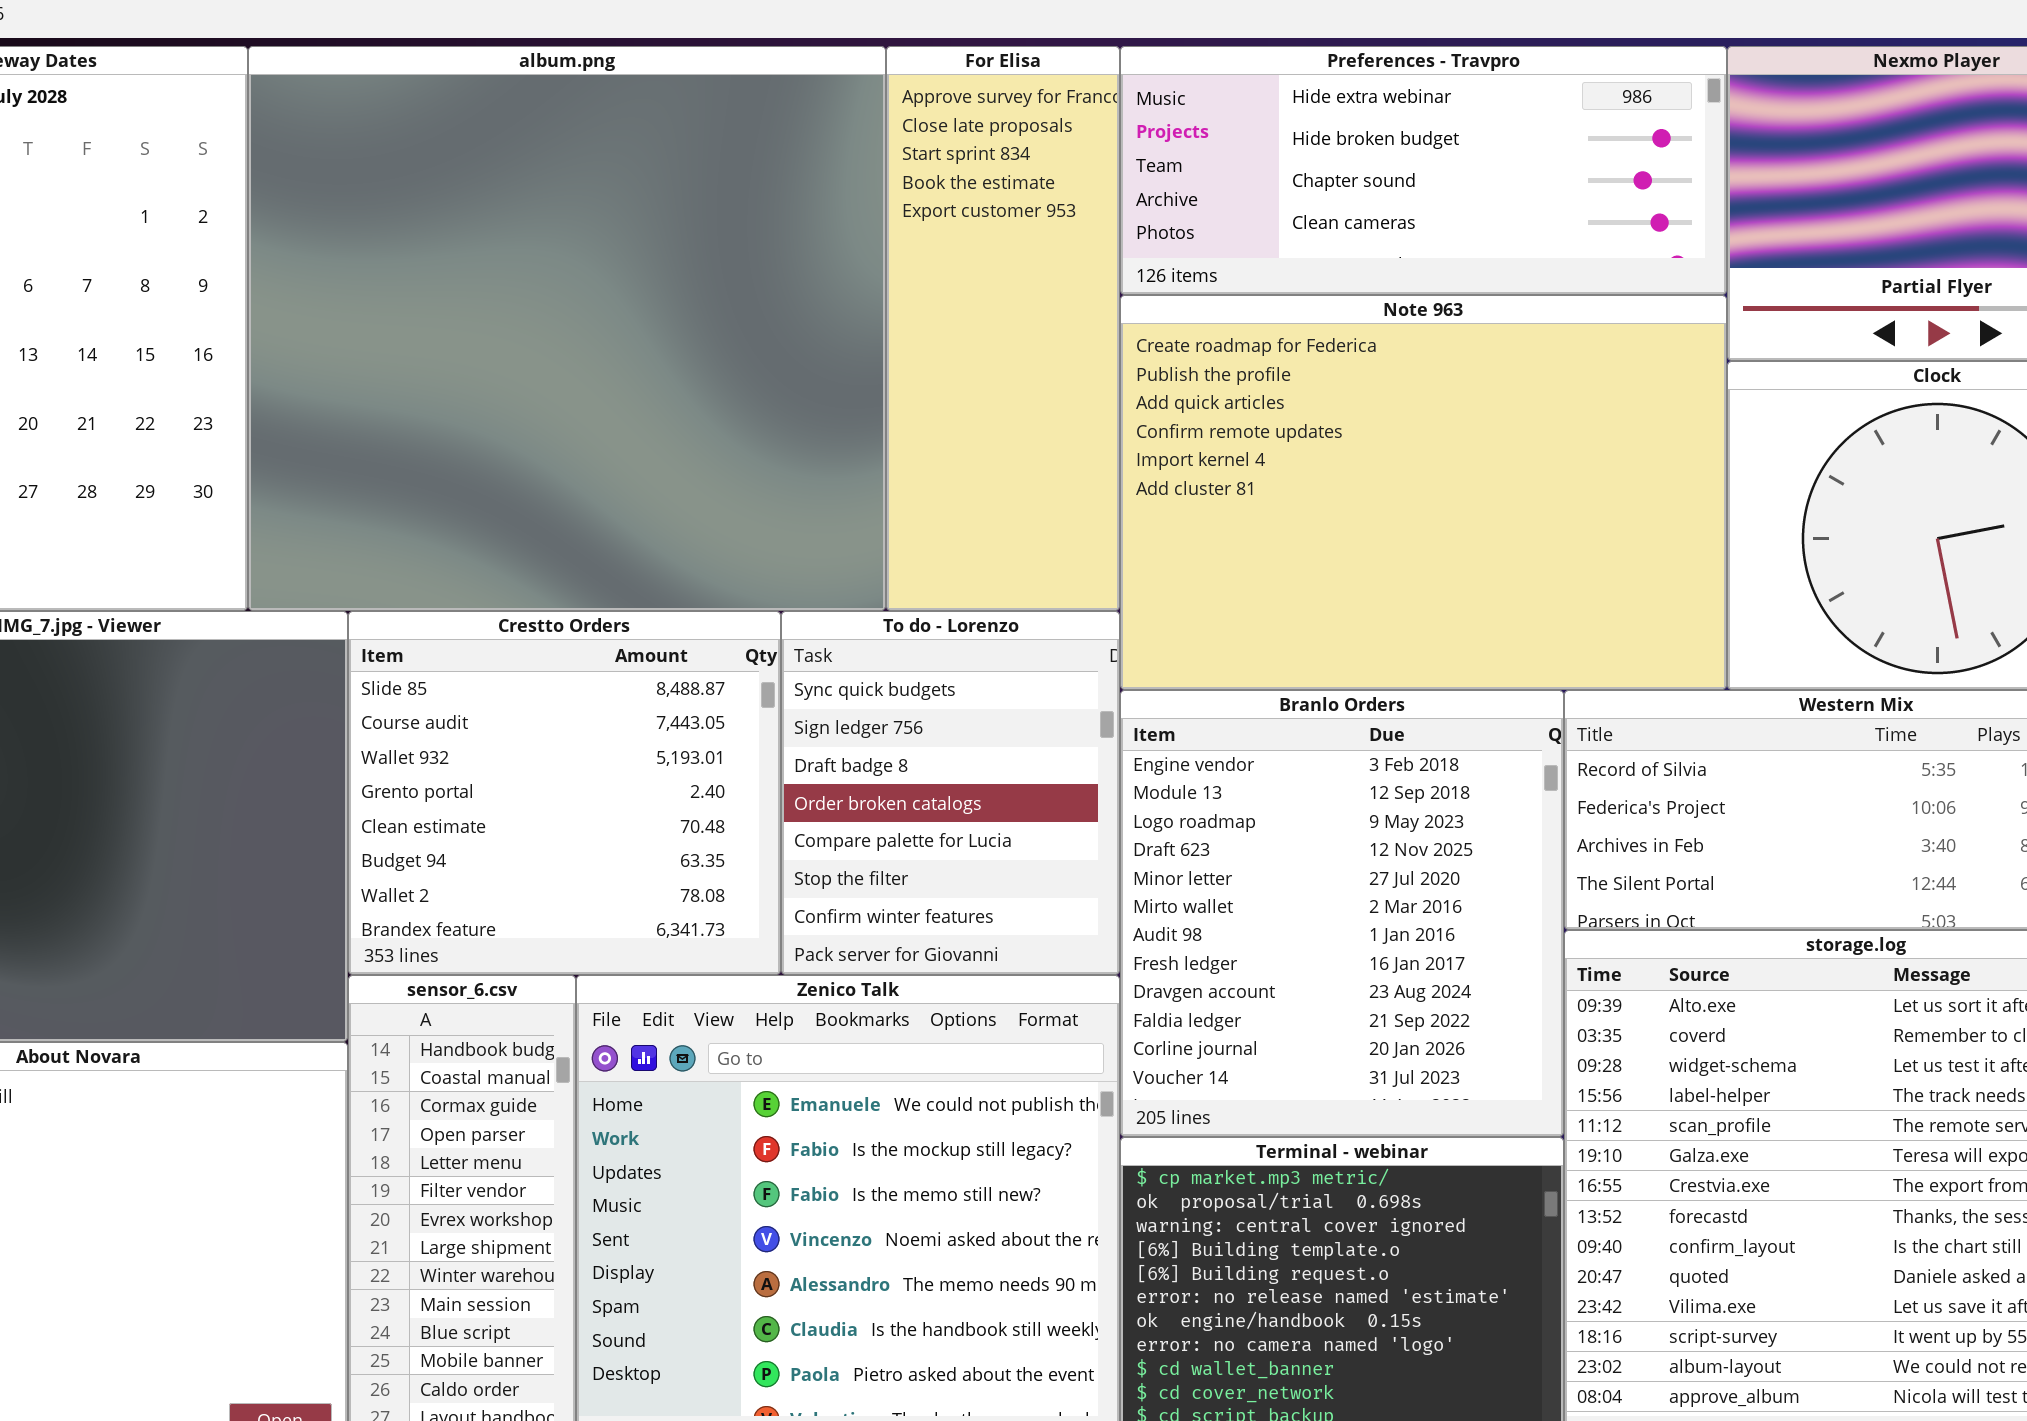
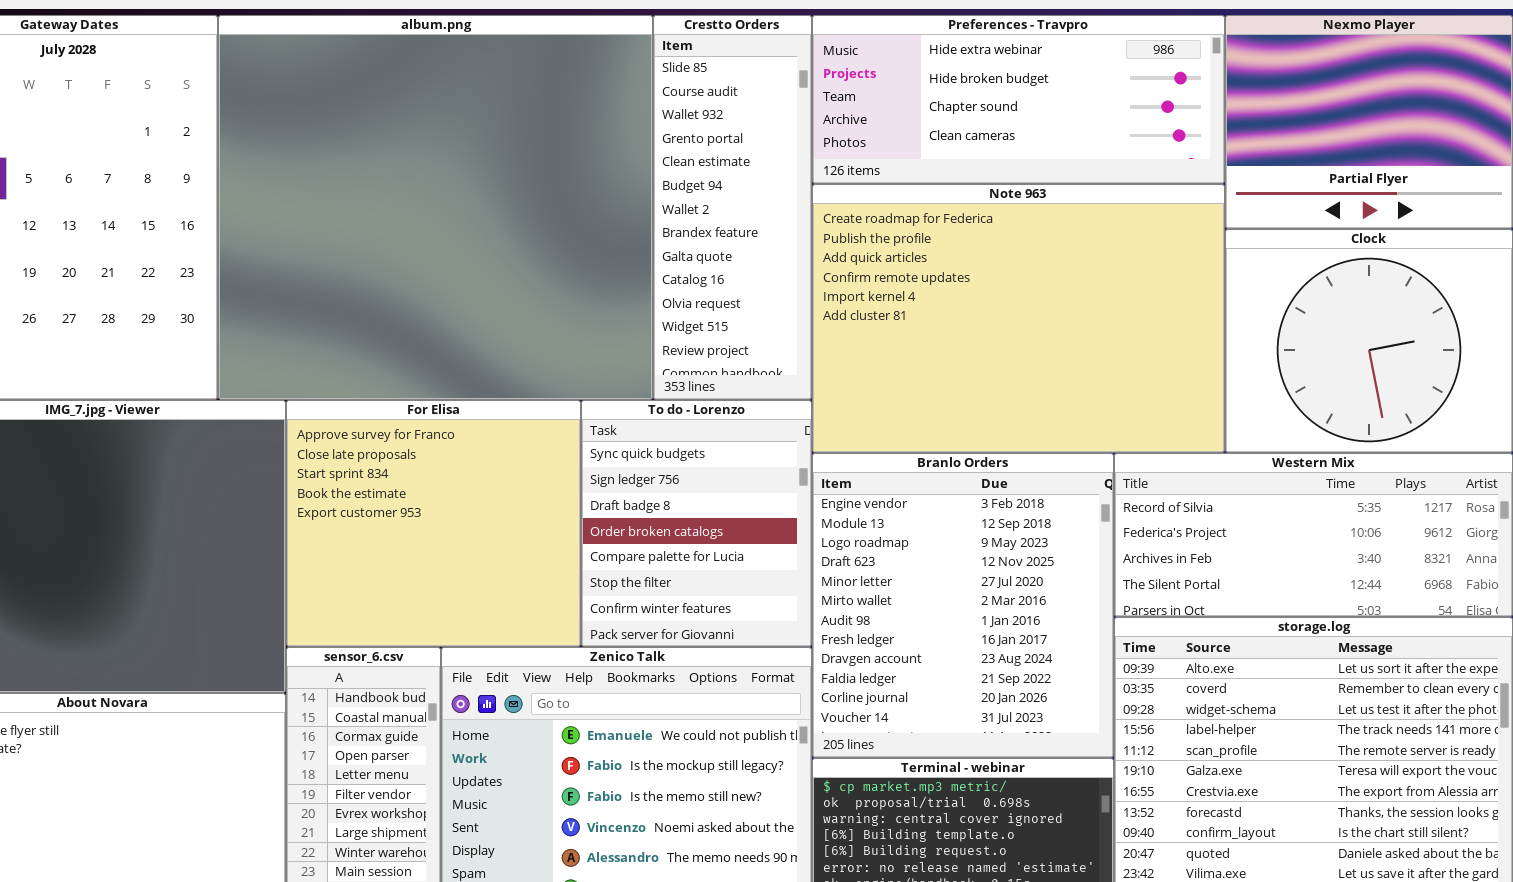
For Elisa: [886,46,1120,611] -> [286,400,581,647], moved, resized
Crestto Orders: [348,611,781,975] -> [653,15,812,400], moved, resized

